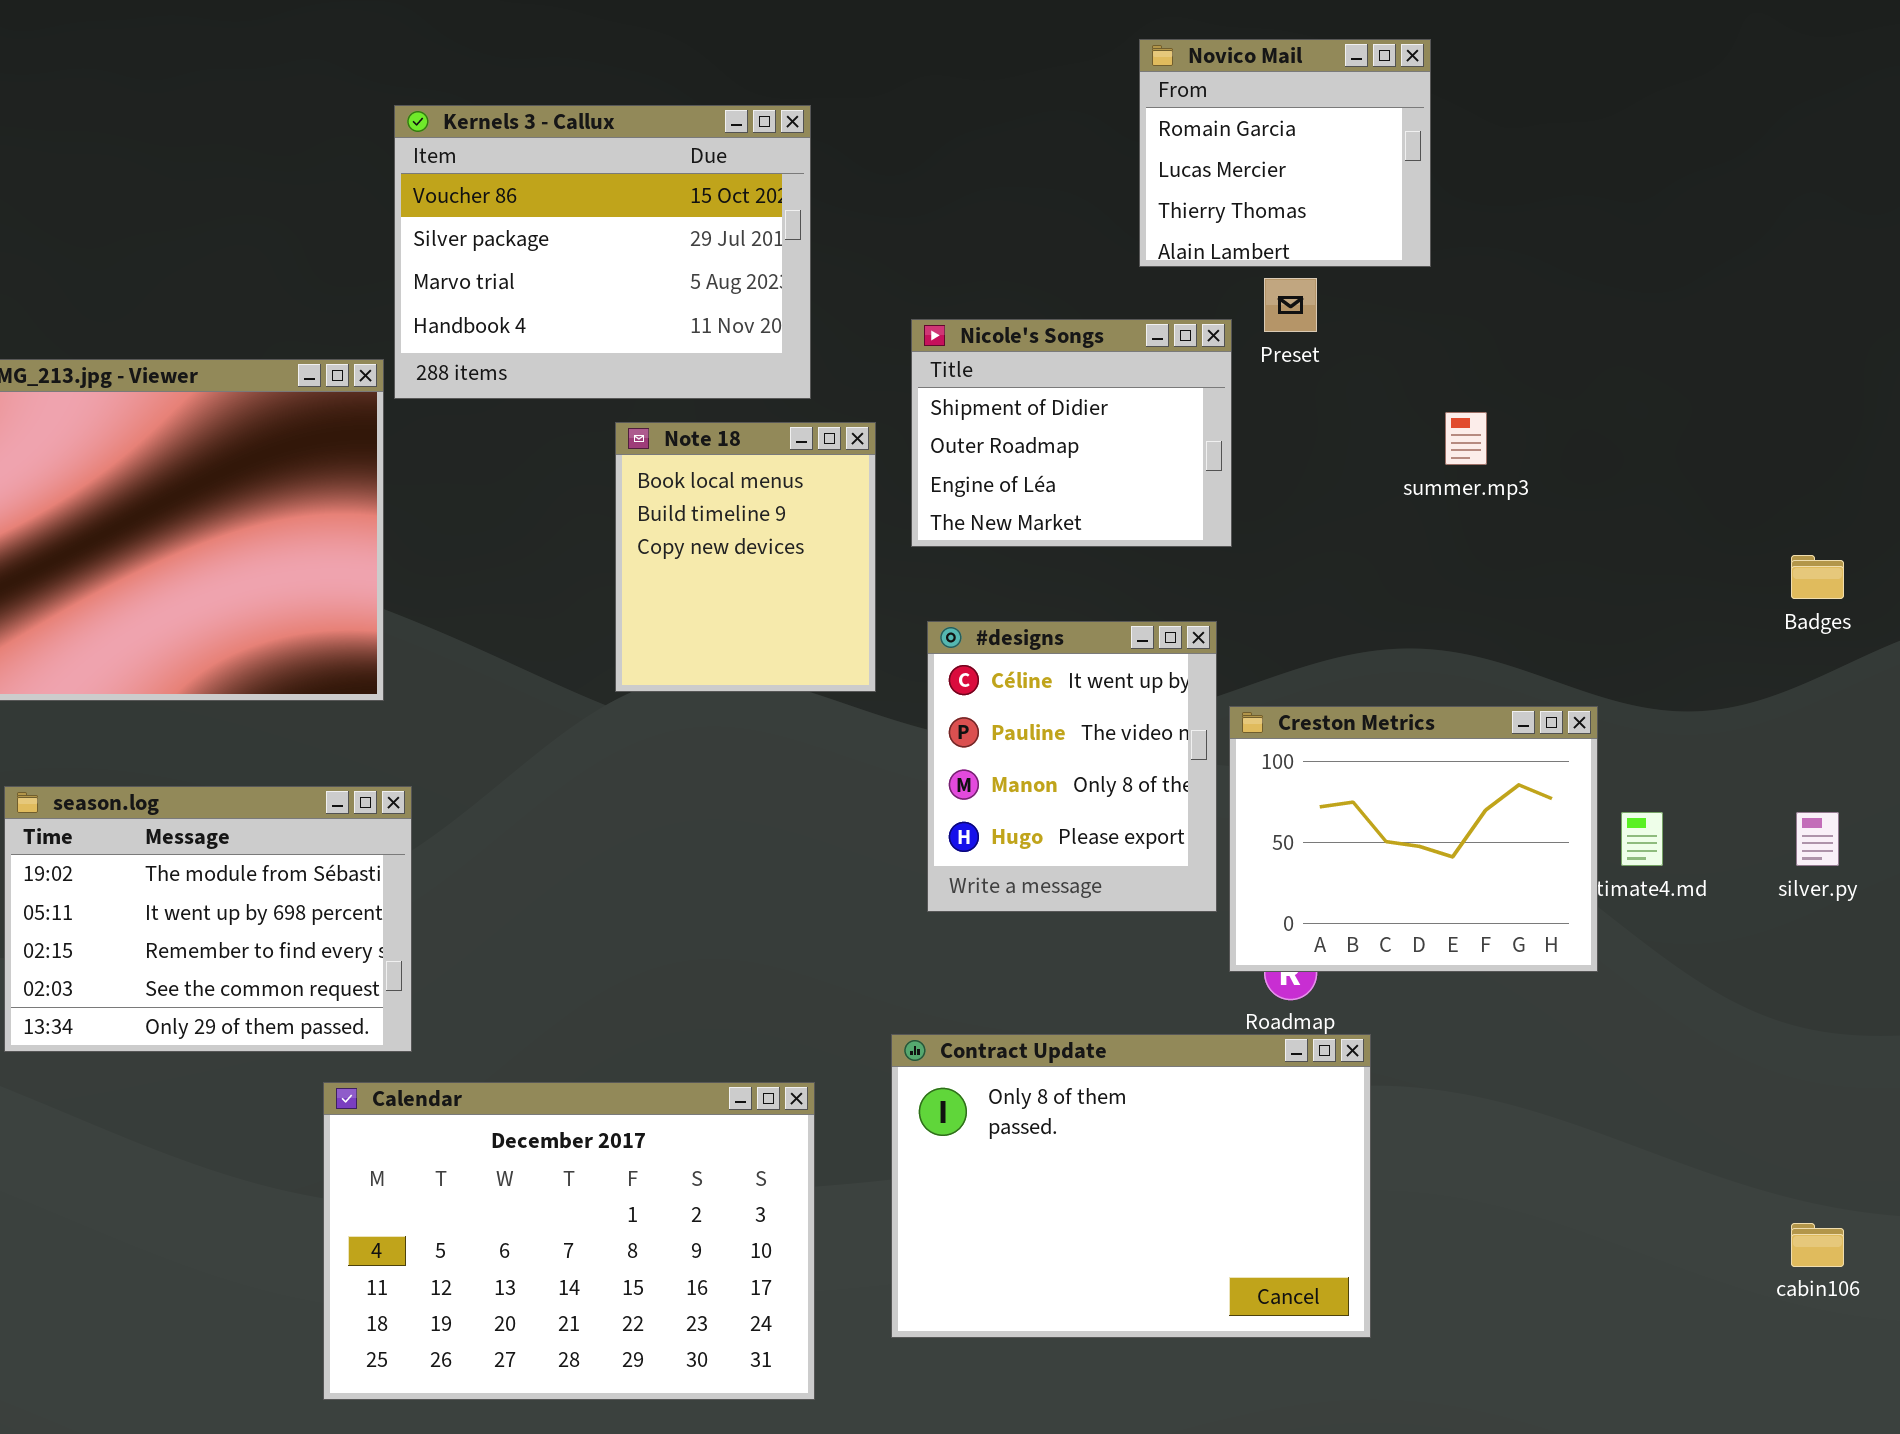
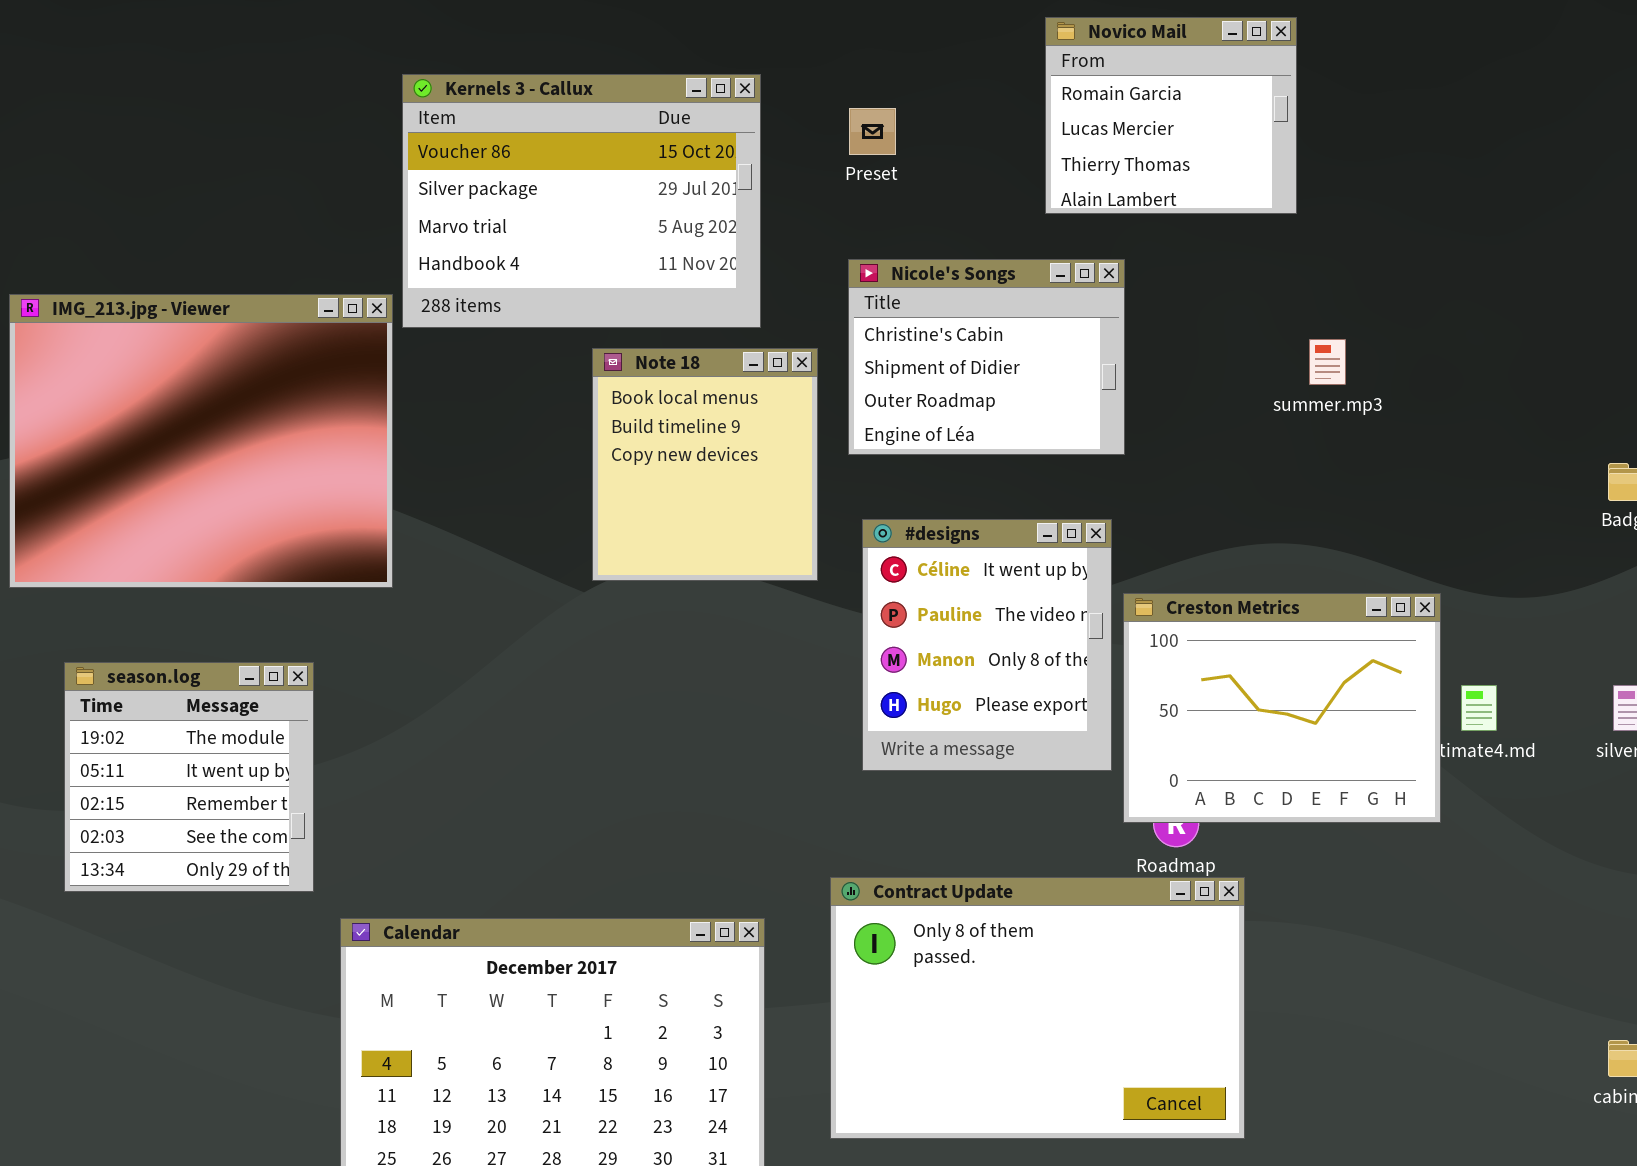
Preset: [1264,278,1317,332] -> [849,108,896,155], moved
Nicole's Songs: [911,319,1232,547] -> [848,259,1125,455], scrolled up 1 row
season.log: [4,786,412,1052] -> [64,662,314,892], resized

